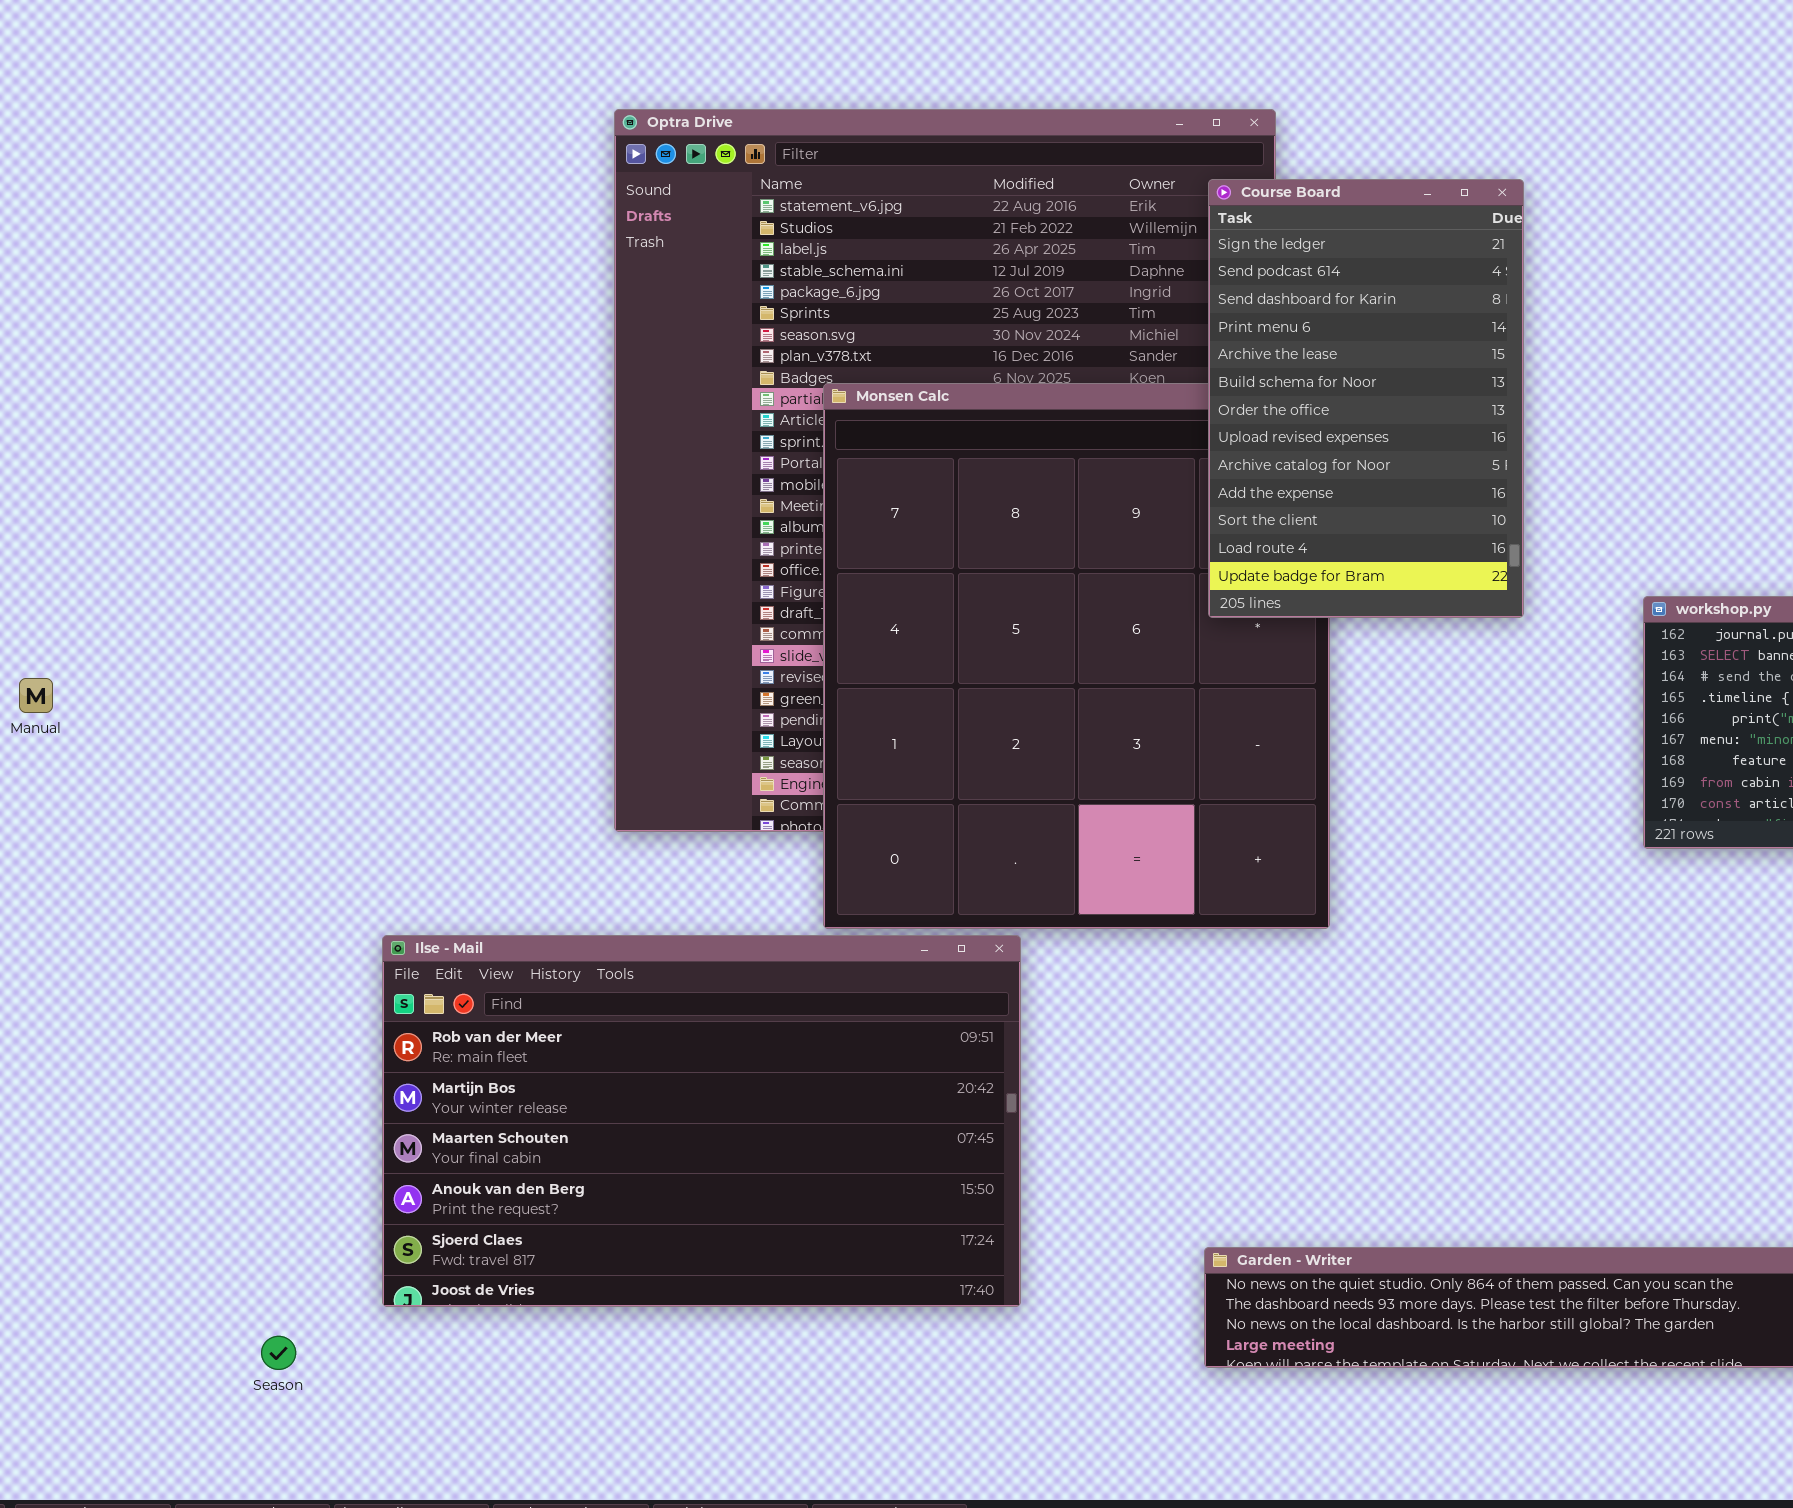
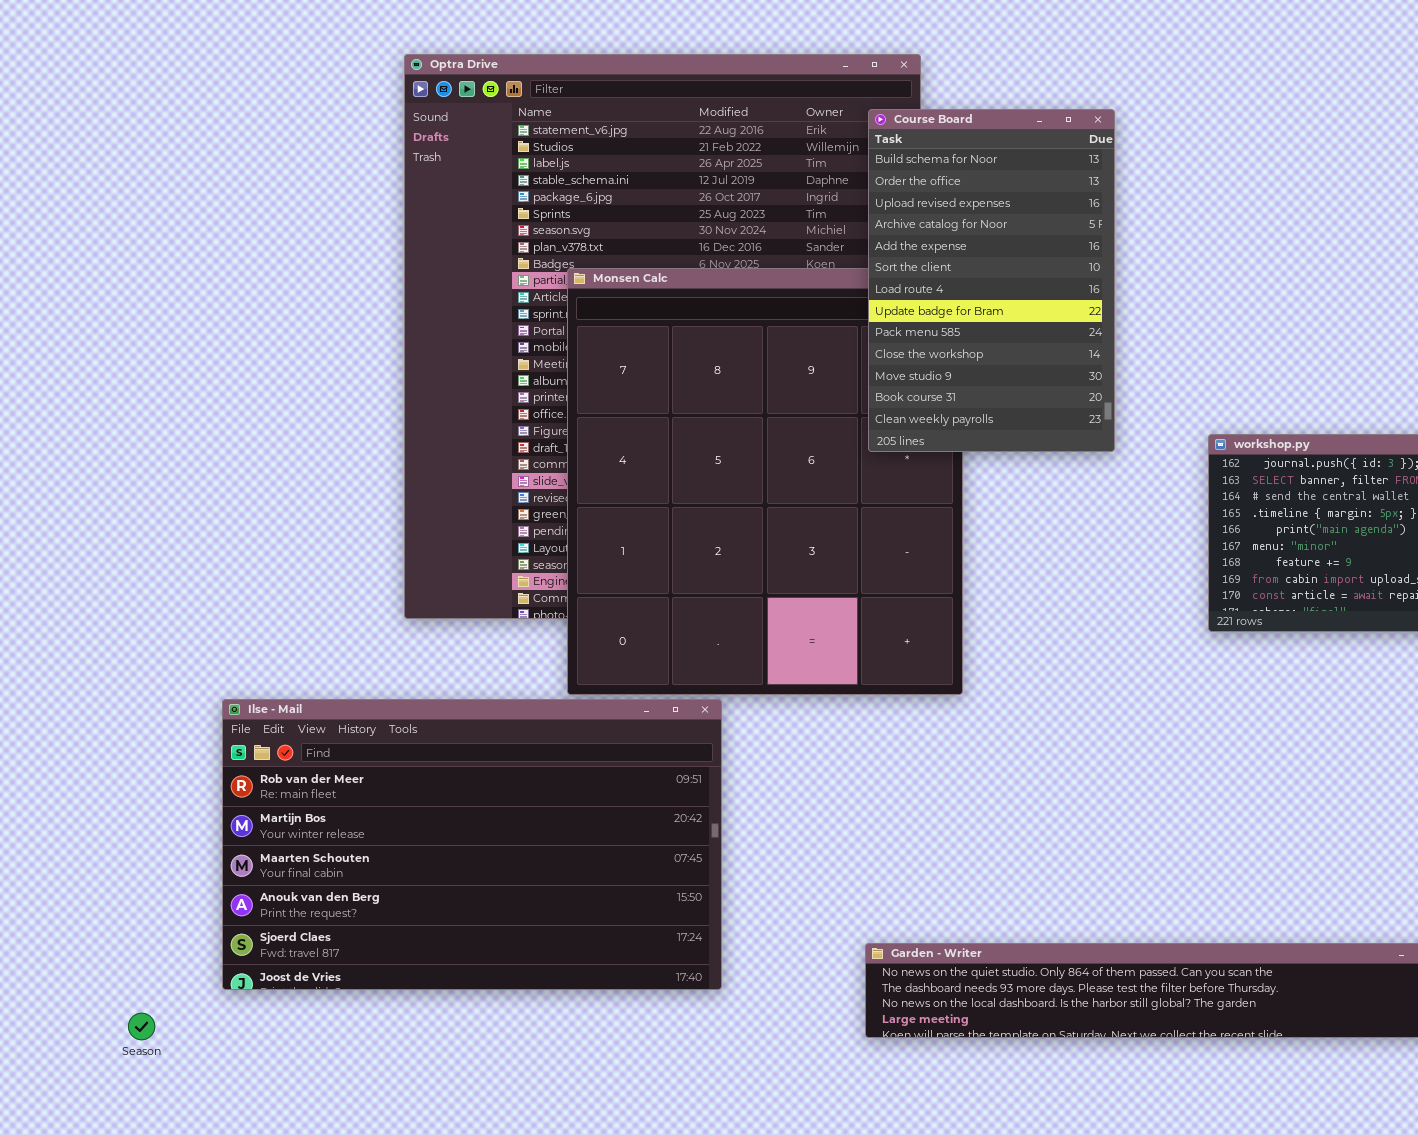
Course Board: [1208,179,1524,618] -> [868,109,1115,452], scrolled down 5 rows

